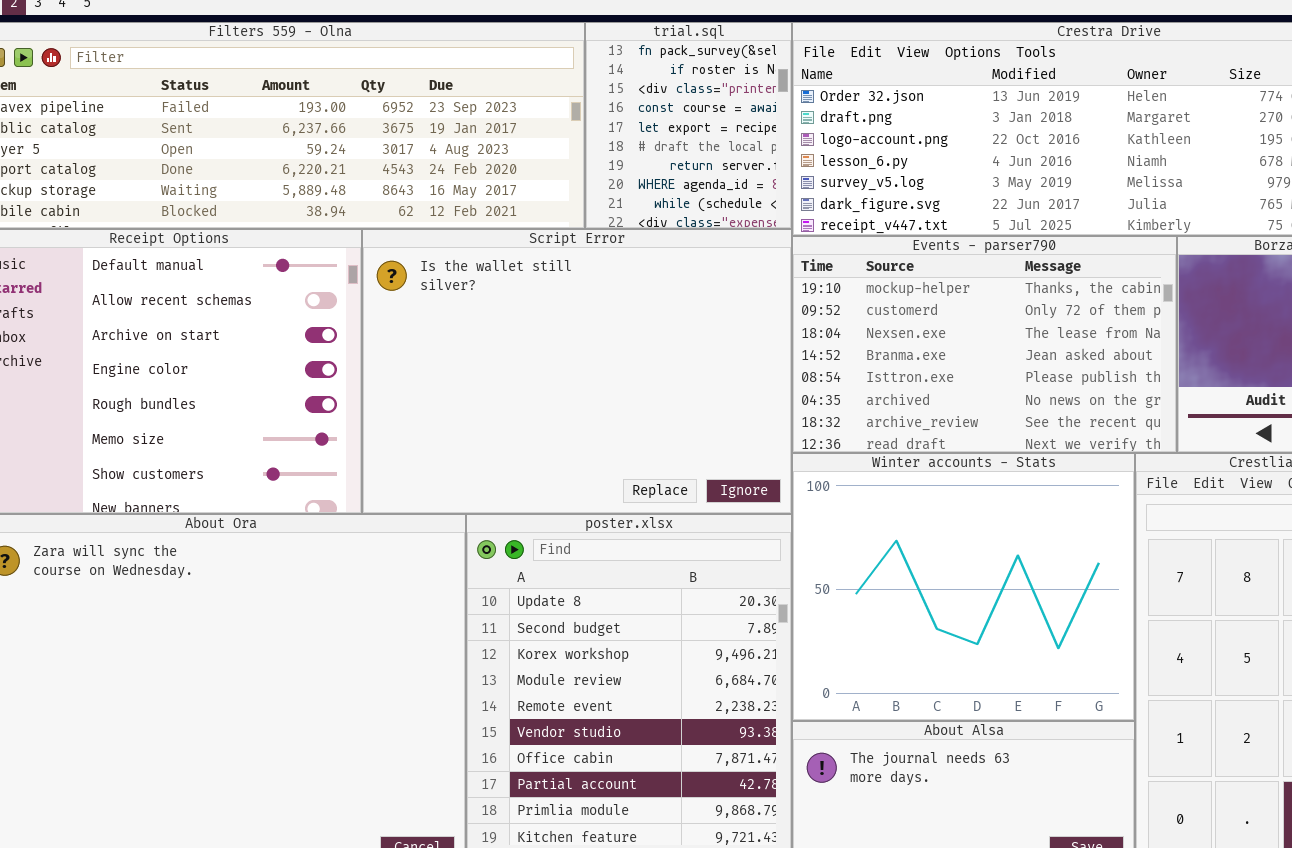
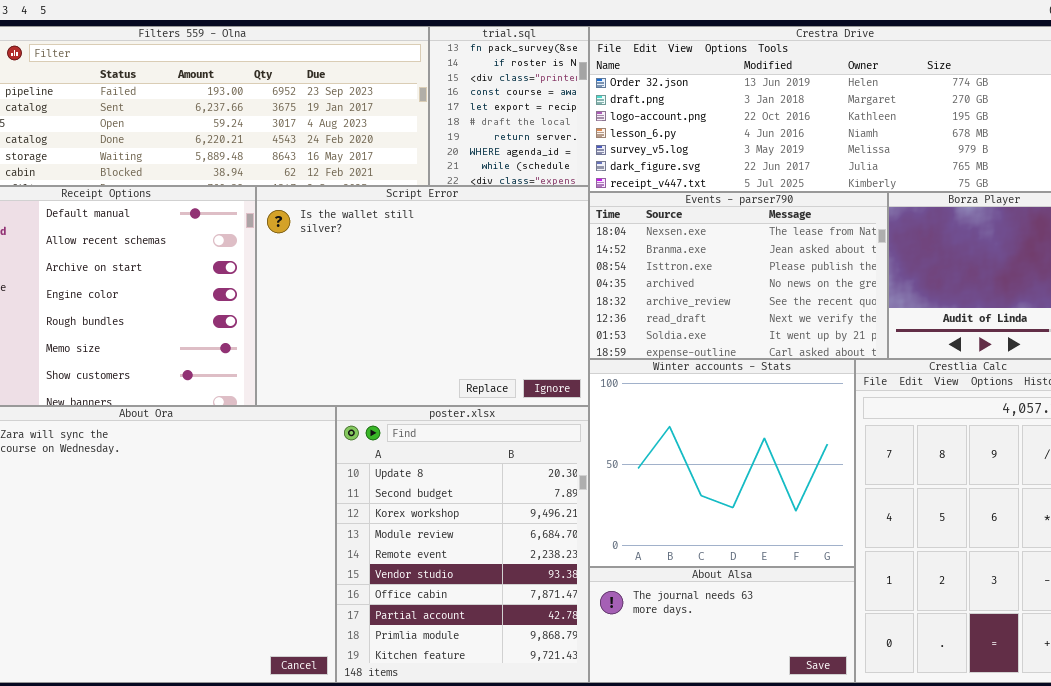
Events - parser790: [792,236,1177,453] -> [589,192,888,359], scrolled down 2 rows

